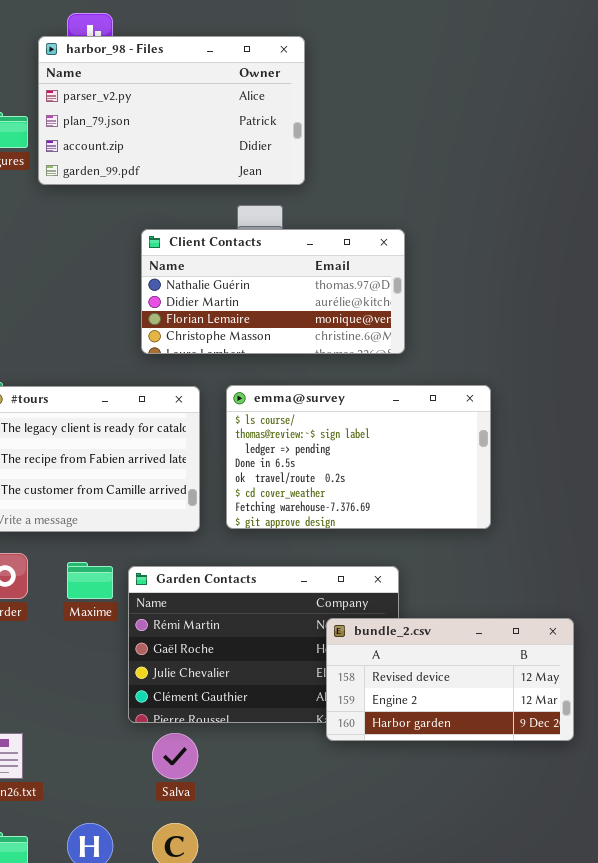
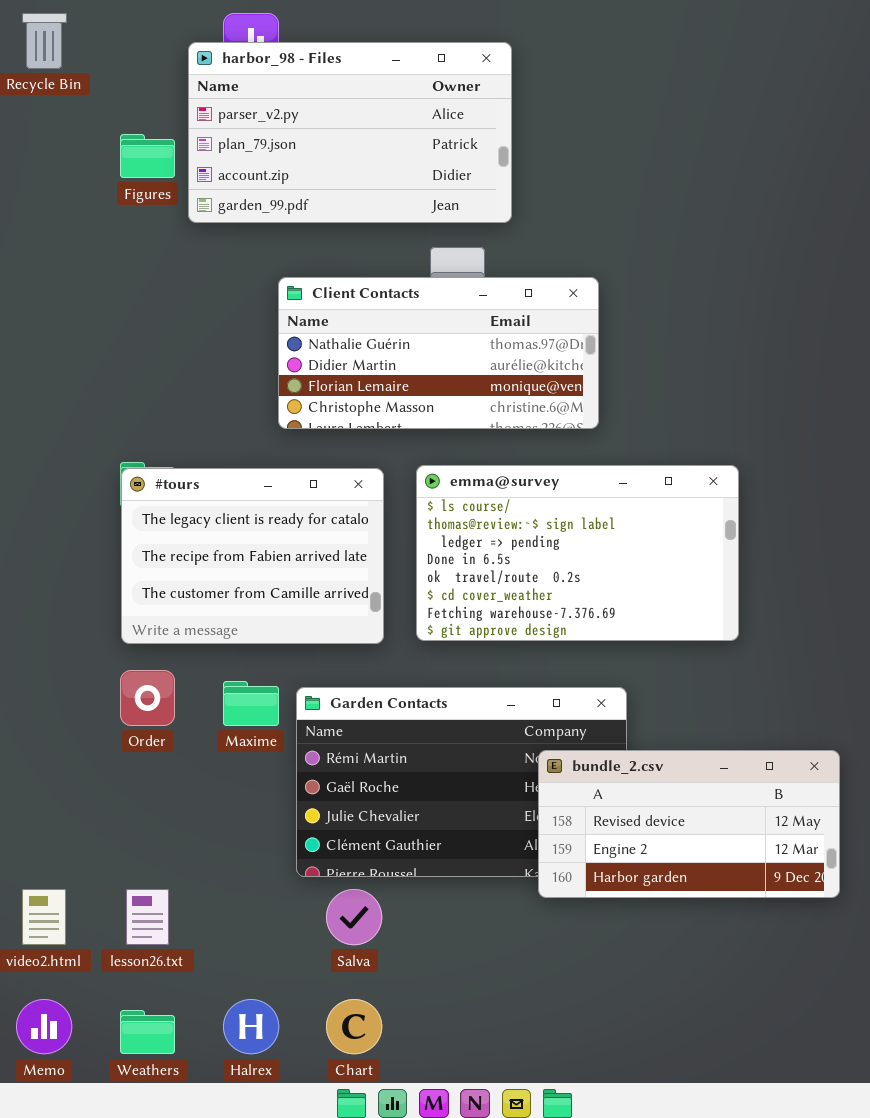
Client Contacts: [141,229,405,354] -> [278,277,599,429], moved

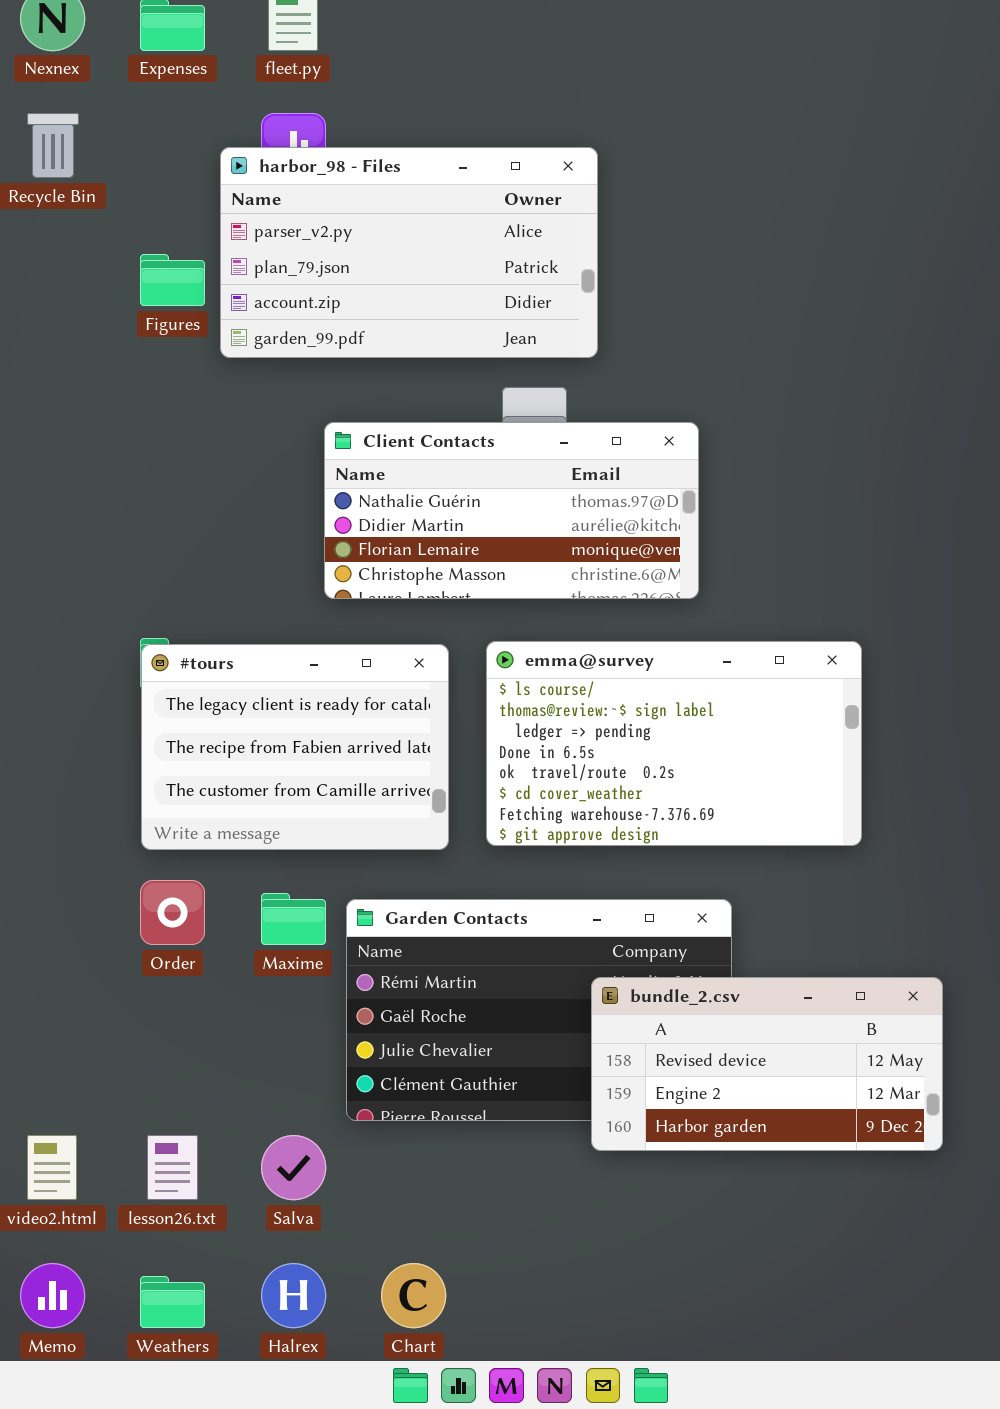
bundle_2.csv: [538,750,840,898] -> [591,977,943,1151], moved
Salva: [326,889,382,945] -> [261,1135,326,1200], moved

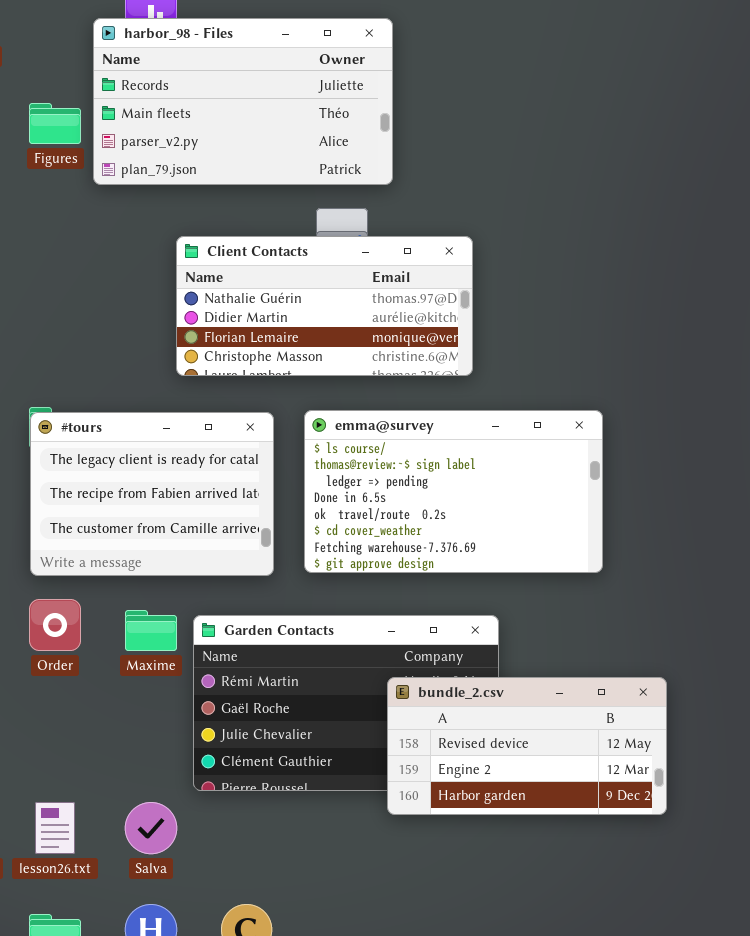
harbor_98 - Files: [220,147,598,358] -> [93,18,393,185], scrolled up 2 rows

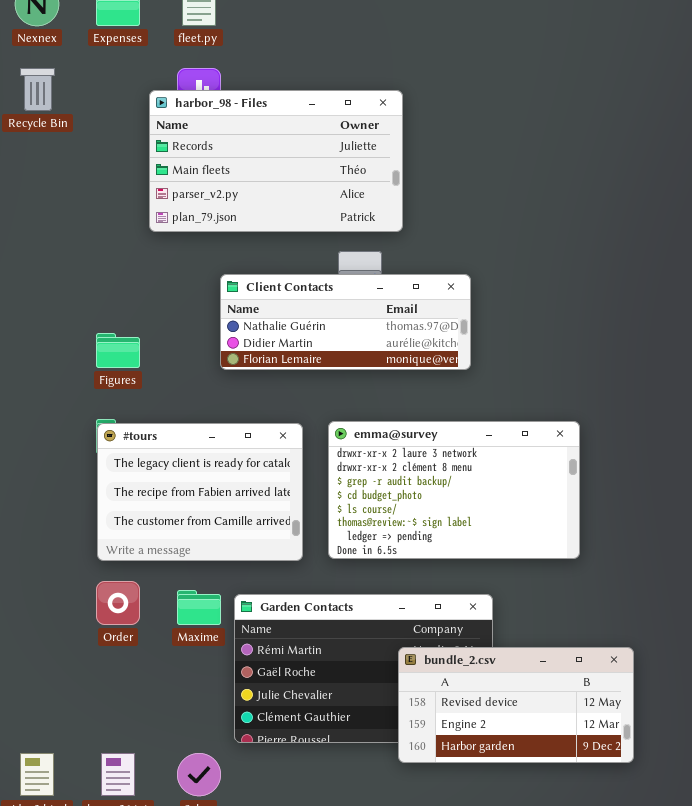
Figures: [29,103,81,144] -> [96,333,140,368], moved
Client Contacts: [176,236,473,376] -> [220,274,471,370], resized
emma@survey: [304,410,603,573] -> [328,421,580,559], scrolled up 4 rows

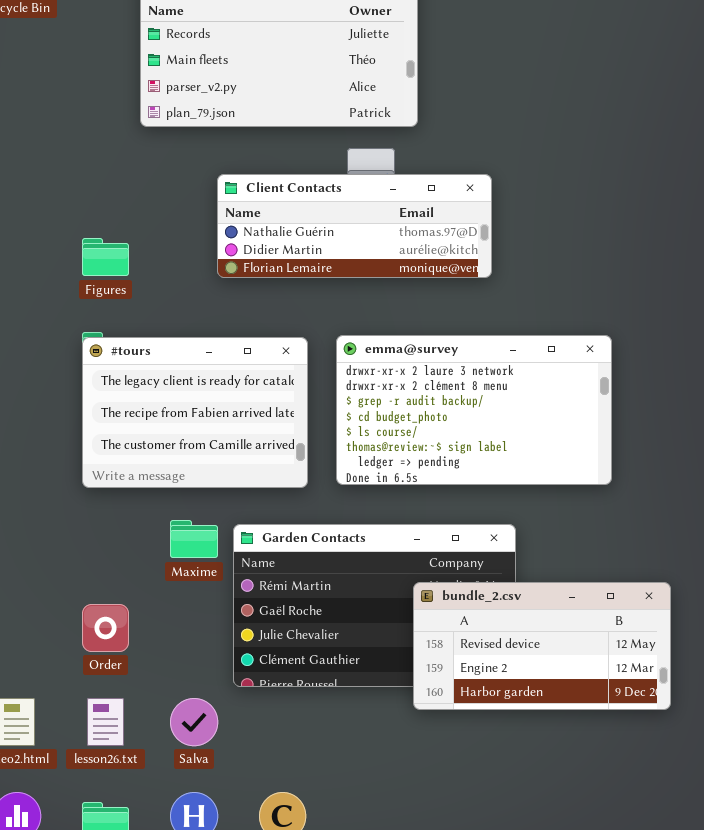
Order: [96,581,140,625] -> [82,604,129,652], moved

